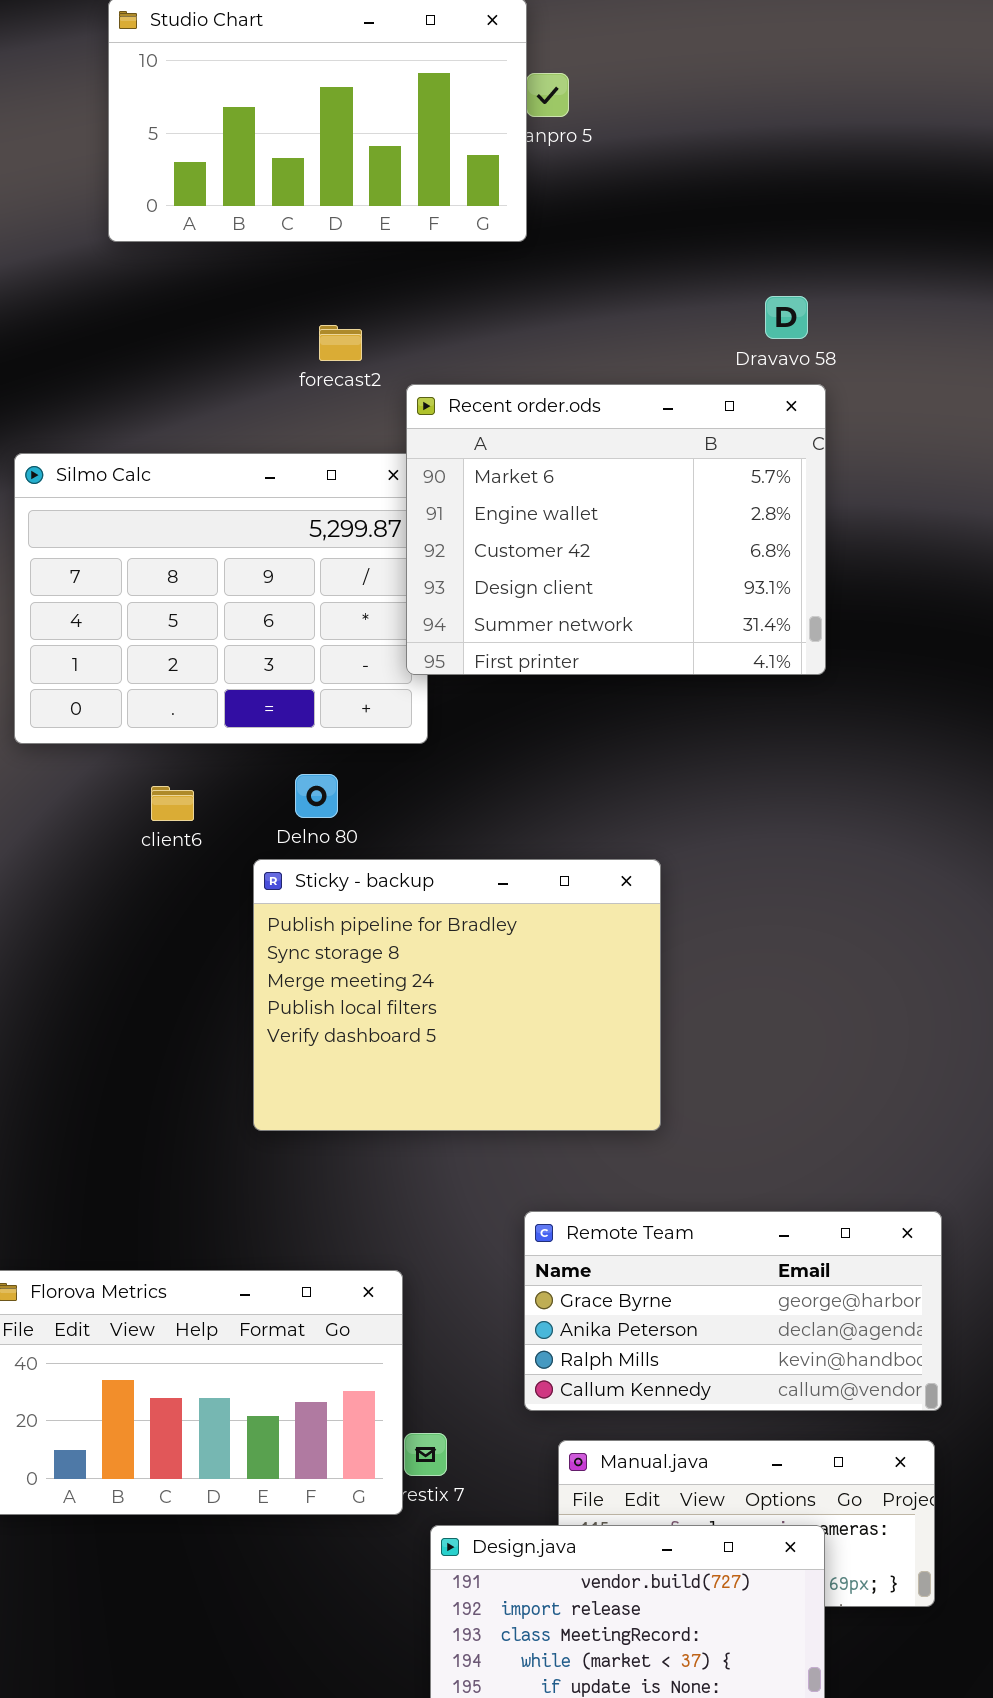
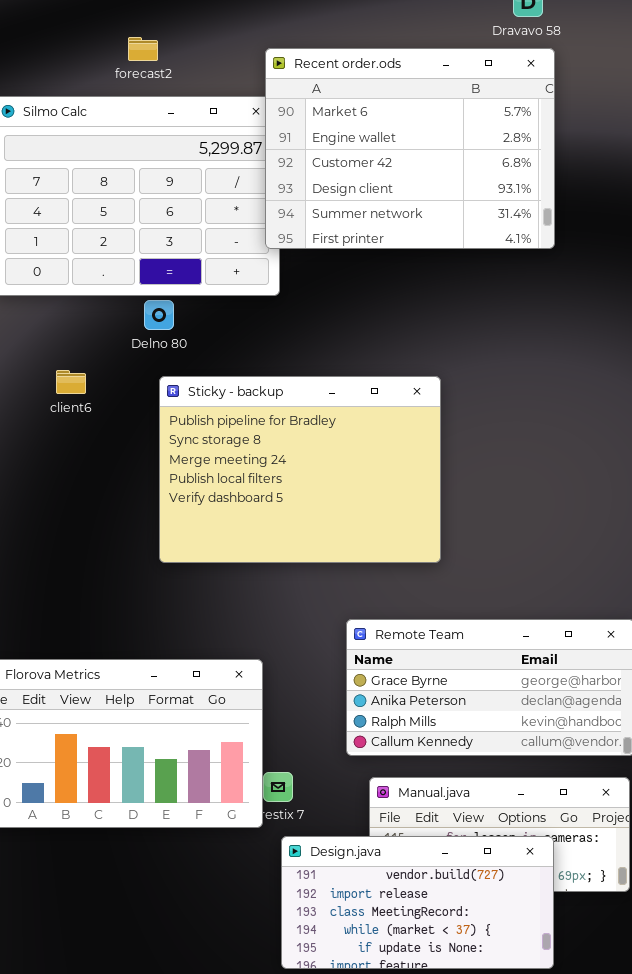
forecast2: [319,325,362,361] -> [128,37,158,61], moved
Delno 80: [295,774,338,818] -> [144,300,174,330], moved
client6: [151,786,194,821] -> [56,370,86,394], moved

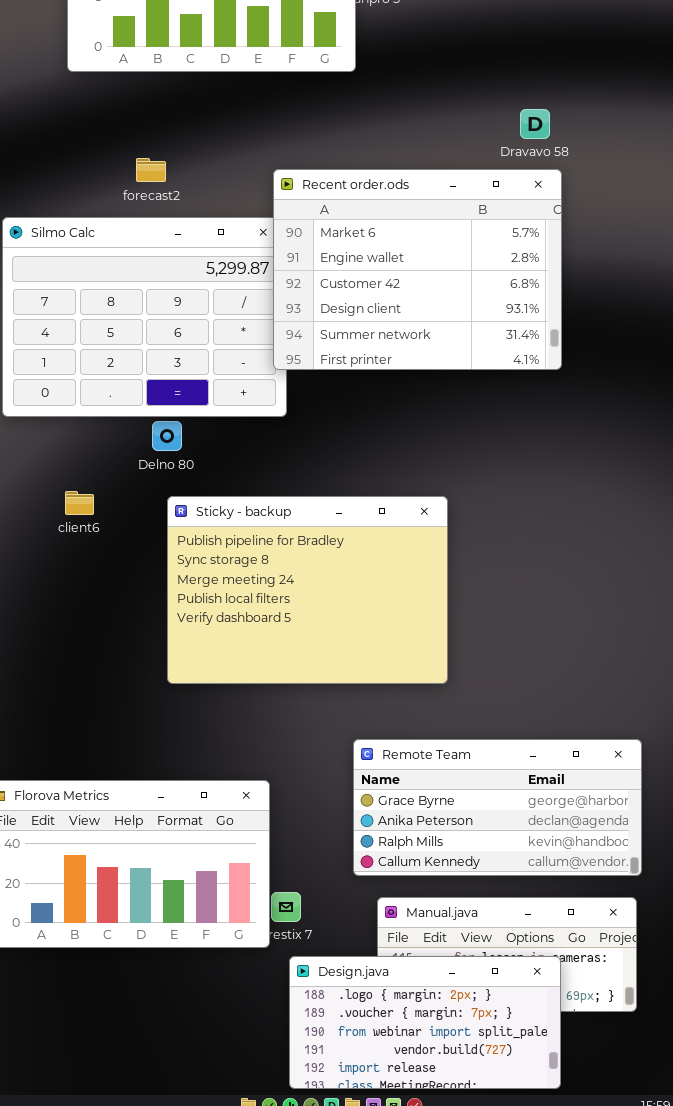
Design.java: [281,836,554,969] -> [289,956,561,1089], scrolled up 3 rows

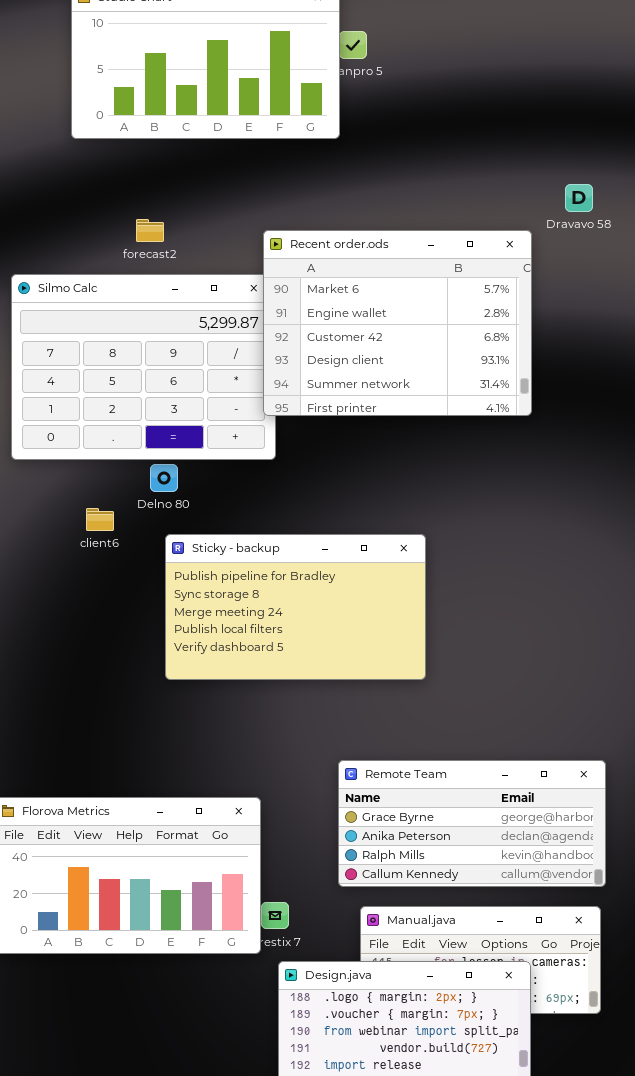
Dravavo 58: [520,109,550,139] -> [565,184,593,212], moved
client6: [65,491,94,515] -> [86,508,114,531], moved
Sticky - backup: [167,496,448,684] -> [165,534,426,680], resized

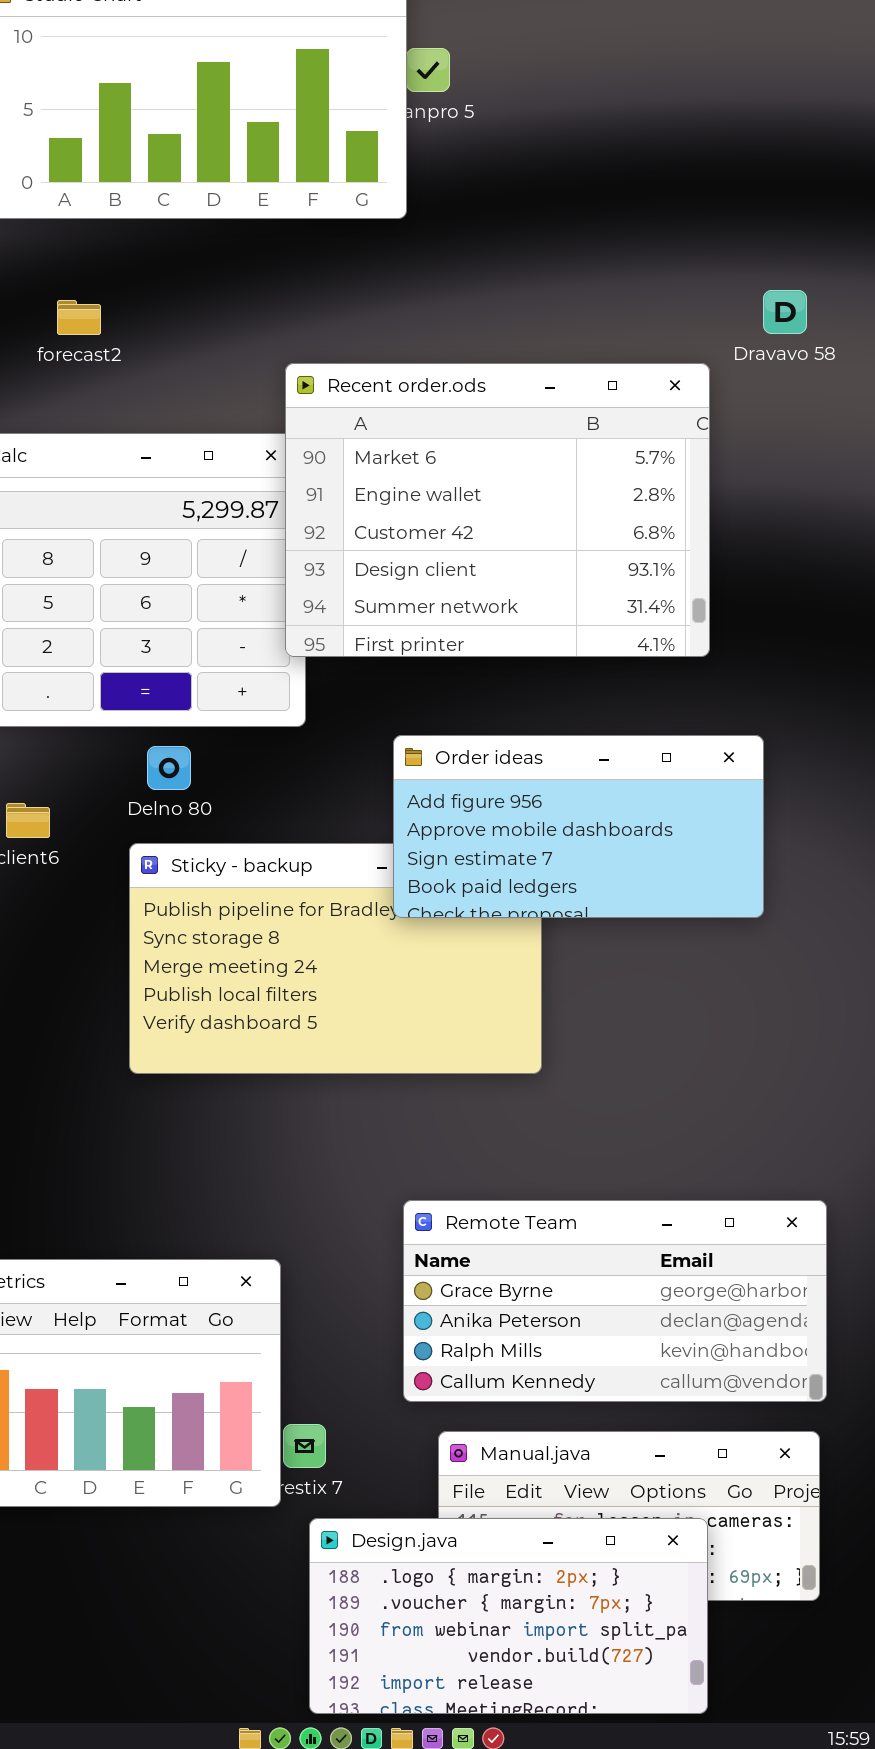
forecast2: [136,219,164,242] -> [57,300,101,335], moved
Delno 80: [150,464,178,492] -> [147,746,191,790], moved
Order ideas: none -> [393,735,764,918], opened

